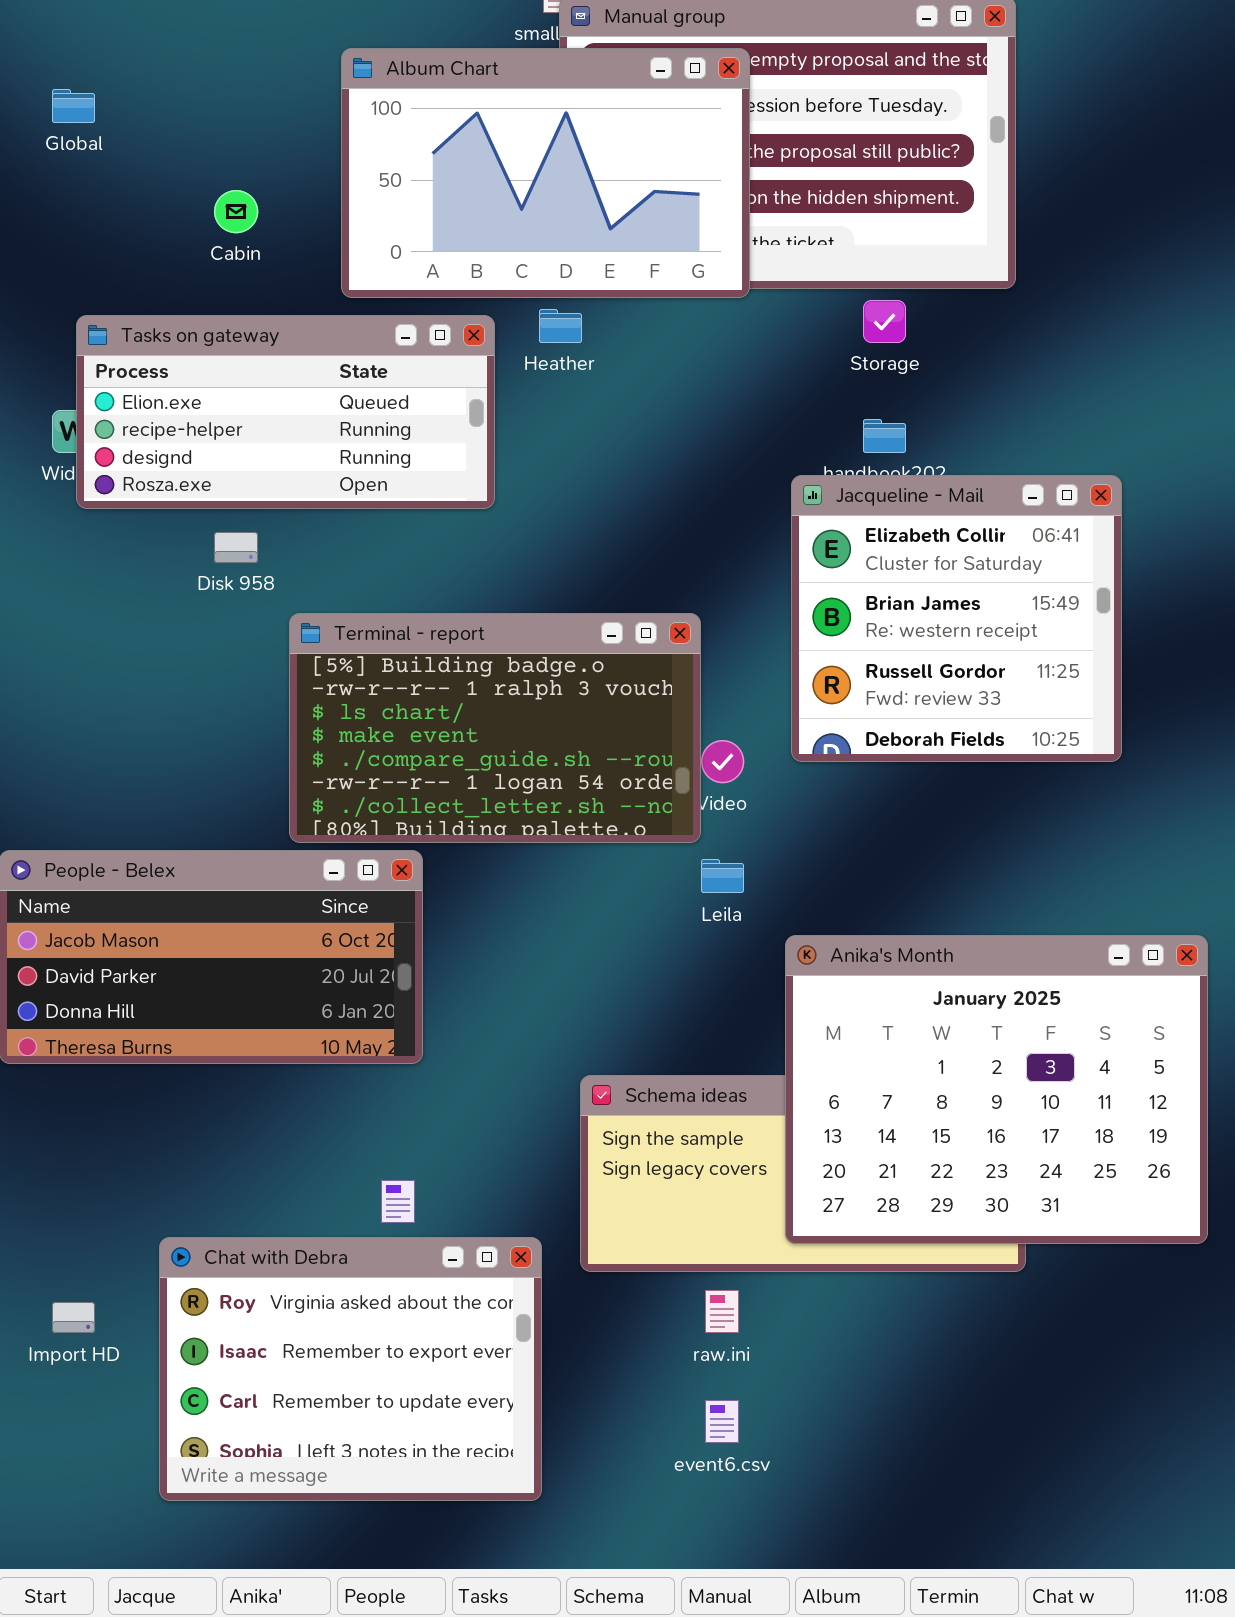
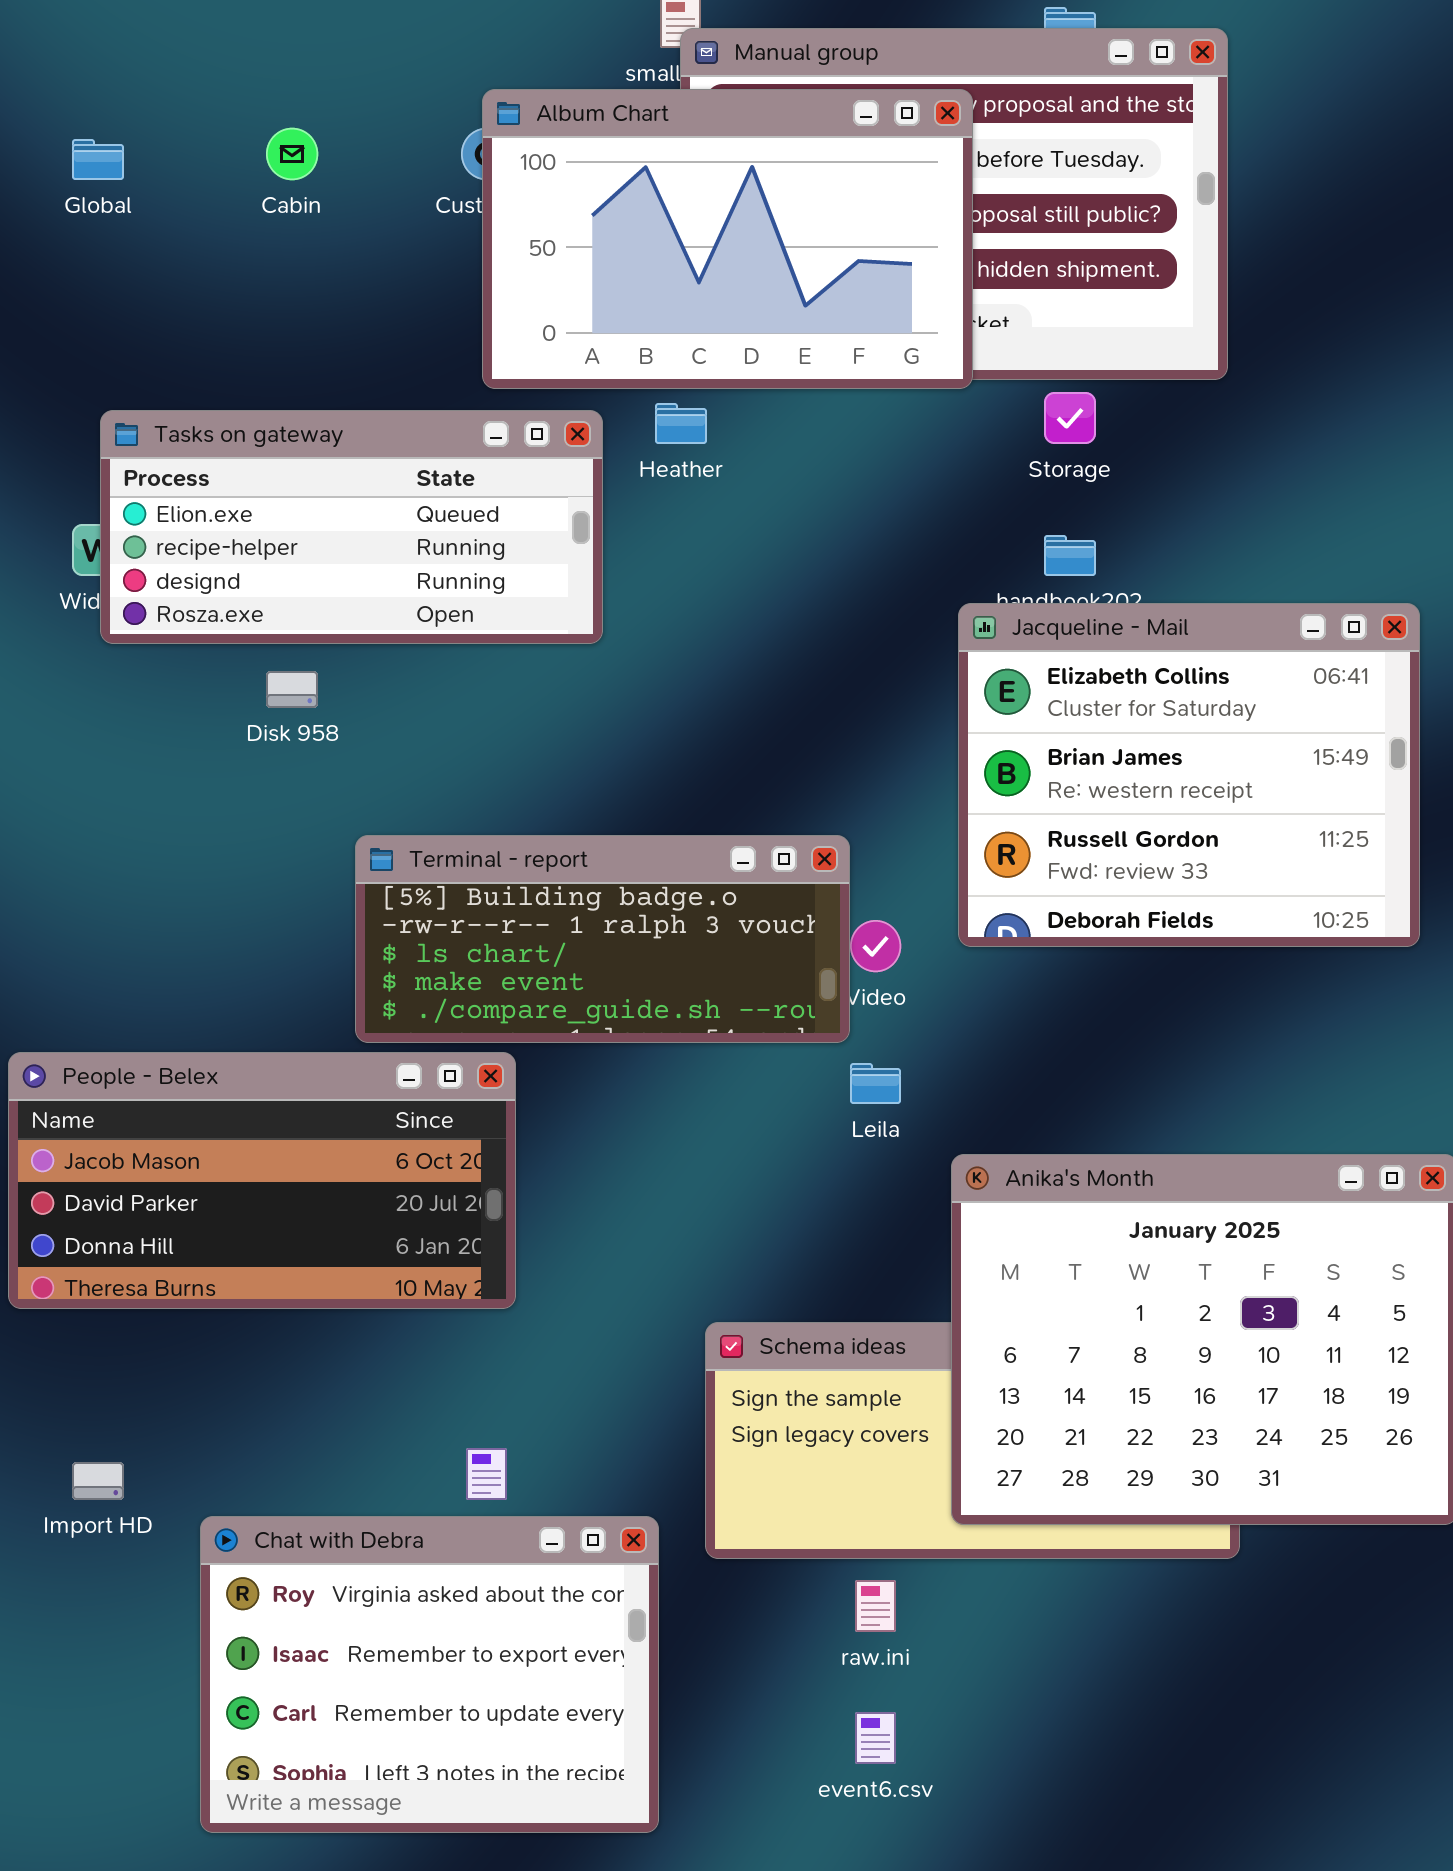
Album Chart: [341,48,750,298] -> [482,89,973,389], moved
Cabin: [214,190,258,233] -> [266,128,318,180], moved
Jacqueline - Mail: [791,475,1122,762] -> [958,603,1420,947], resized
Terminal - report: [289,613,701,843] -> [355,835,850,1043], resized
Import HD: [52,1302,95,1333] -> [72,1462,124,1500], moved

